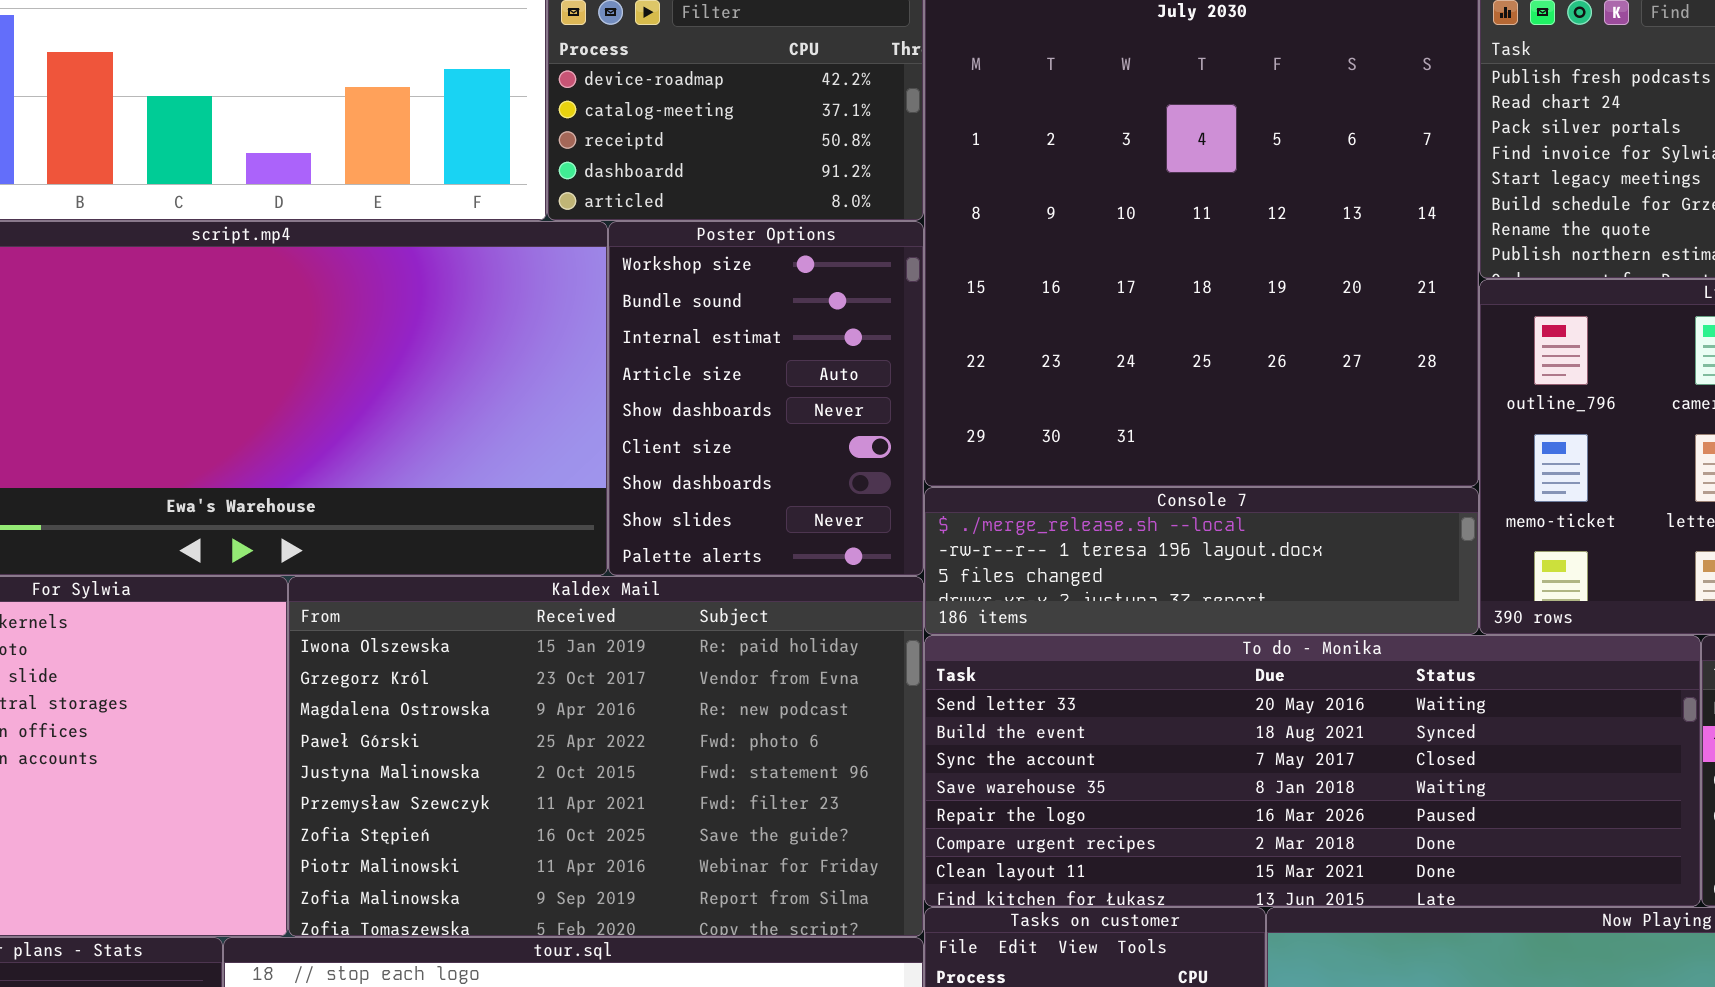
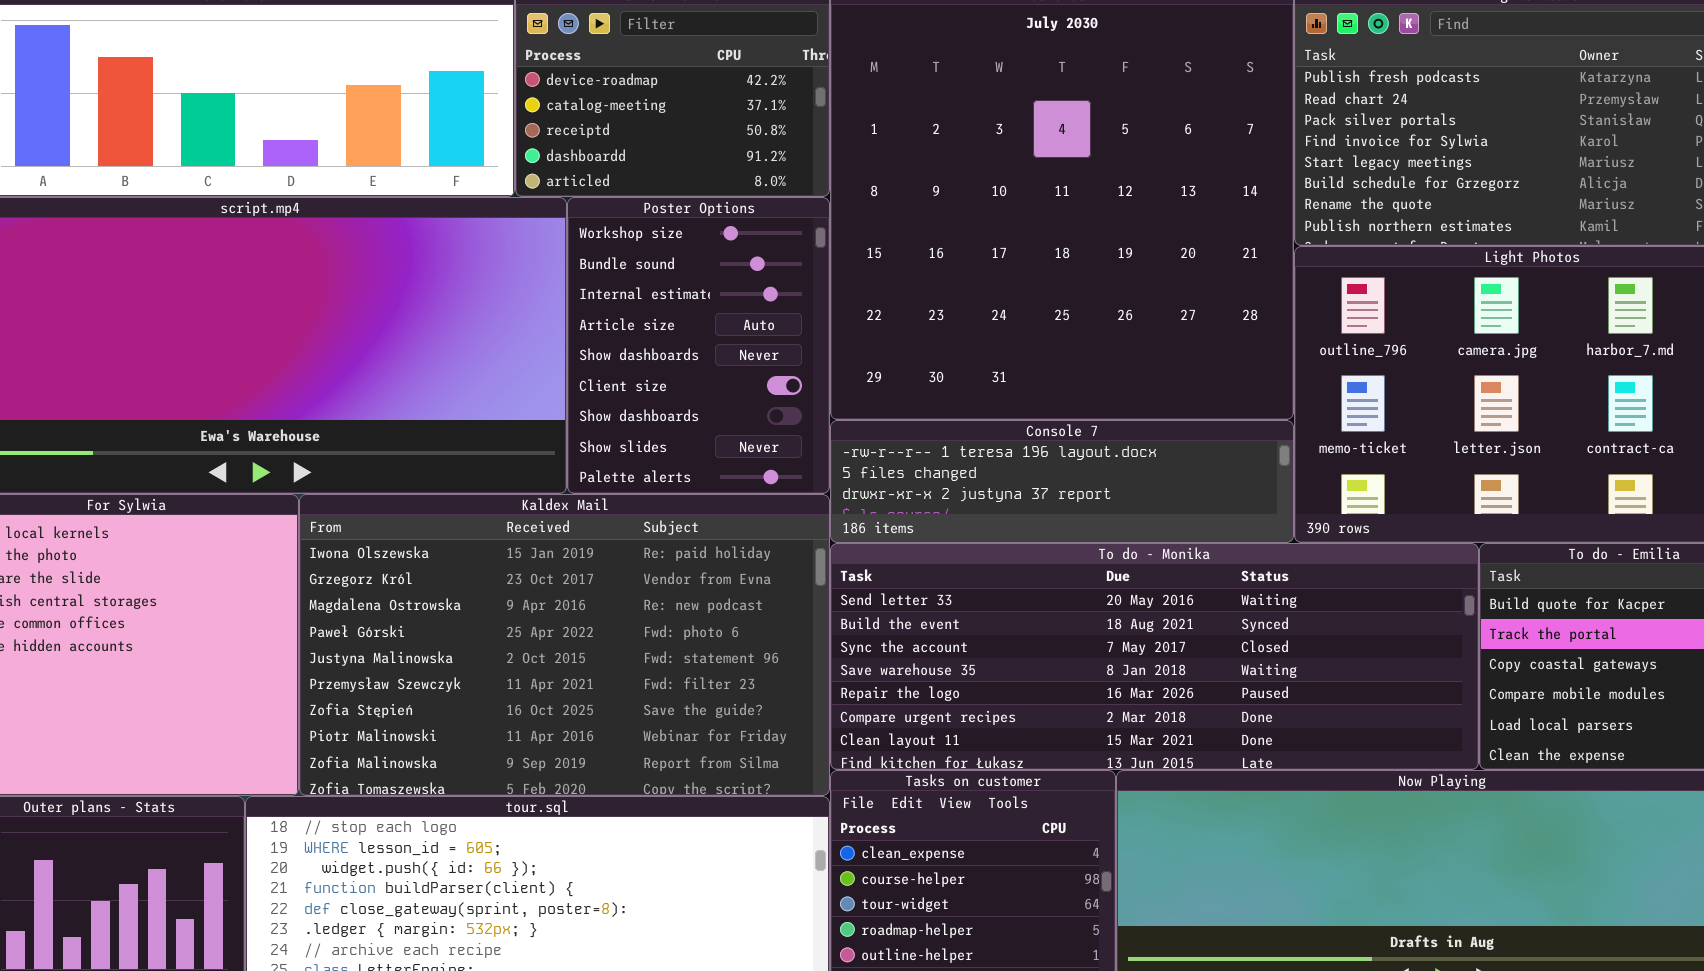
Console 7: [924,487,1479,635] -> [830,420,1294,543], scrolled down 1 row

